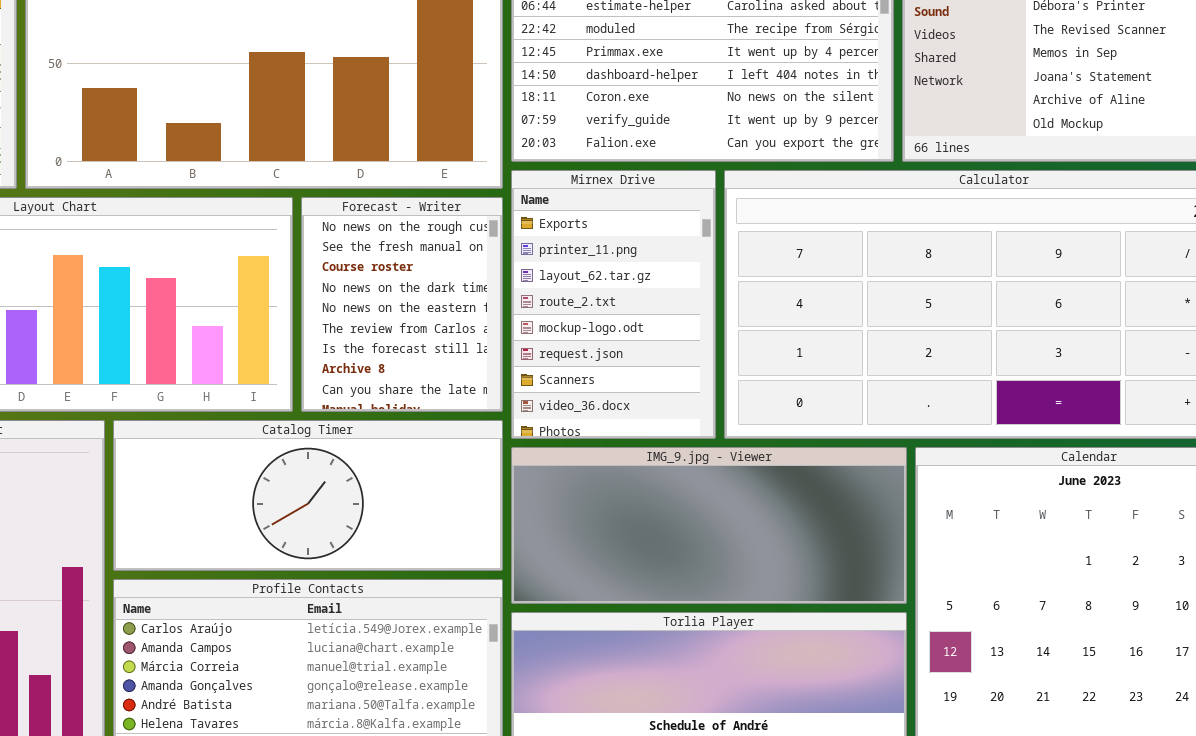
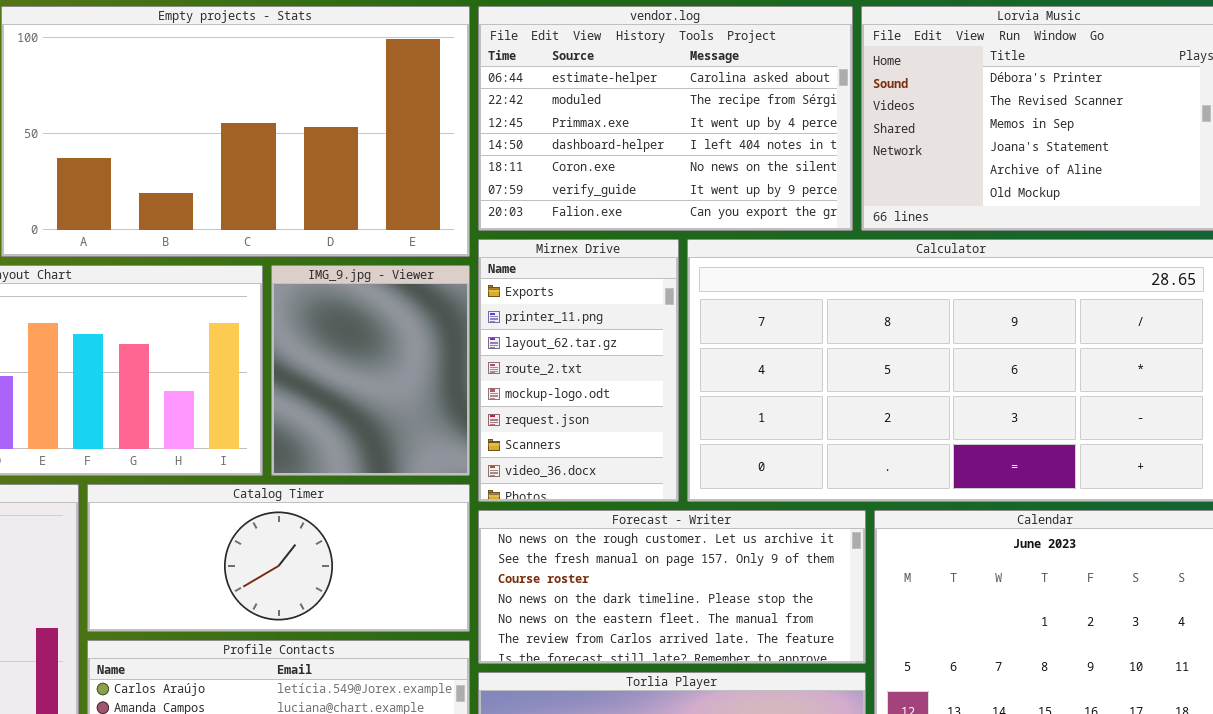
Forecast - Writer: [301,197,503,412] -> [478,510,866,664], moved, resized
IMG_9.jpg - Viewer: [511,447,907,604] -> [271,265,470,476], moved, resized

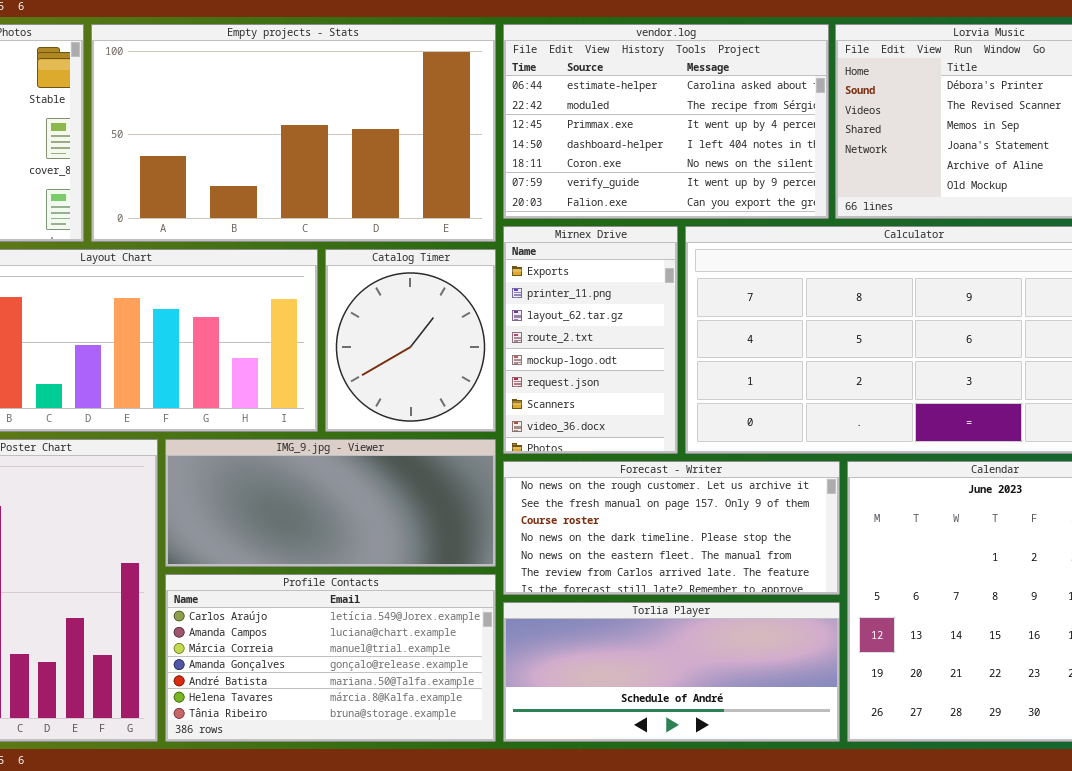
IMG_9.jpg - Viewer: [271,265,470,476] -> [165,439,496,567], moved, resized
Catalog Timer: [87,484,470,632] -> [325,249,496,432], moved, resized

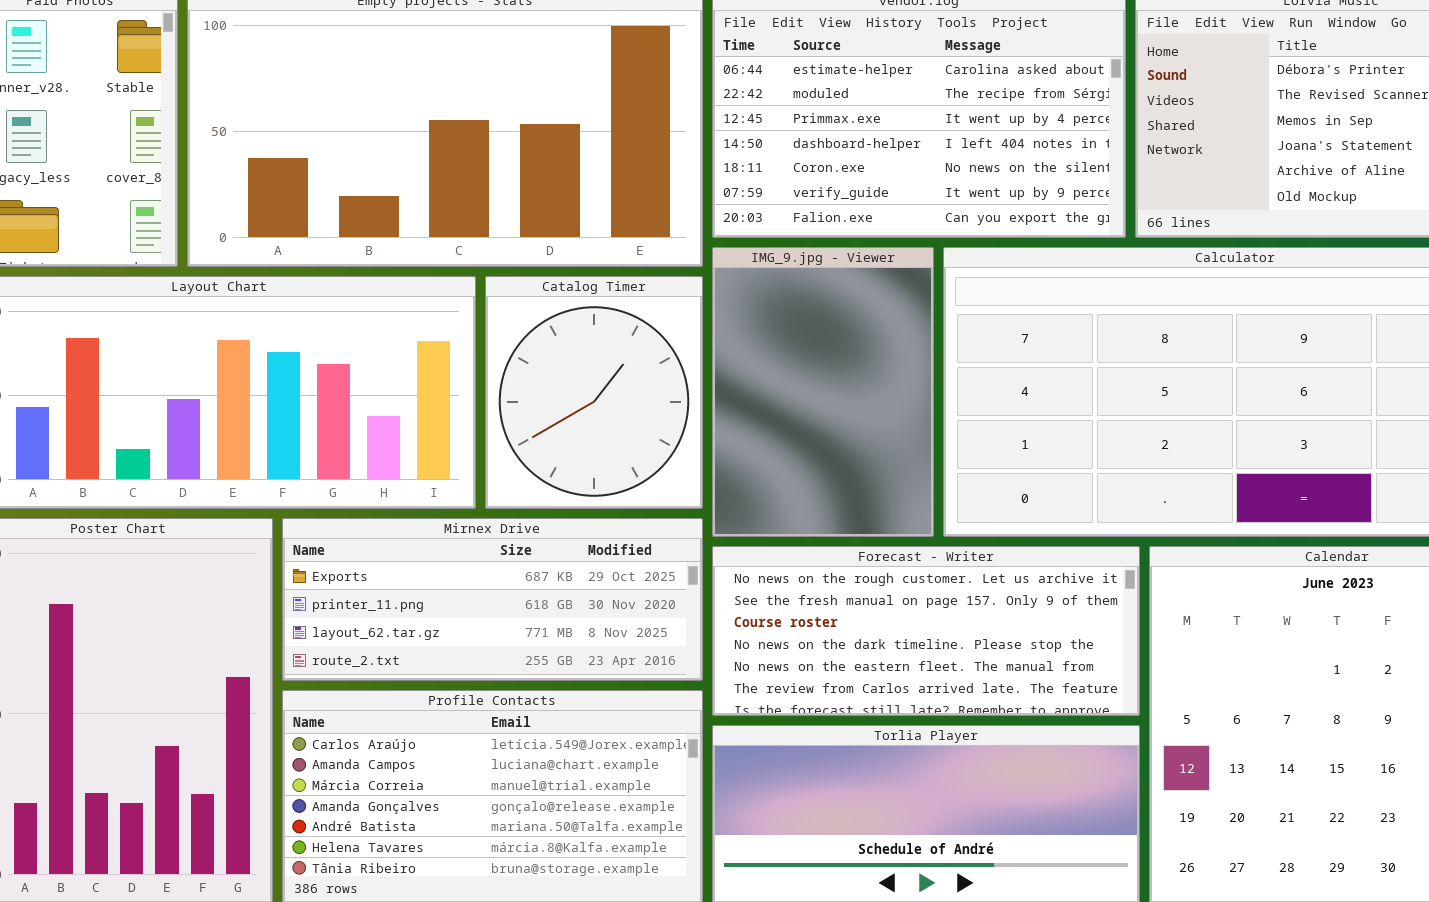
Mirnex Drive: [503,226,678,454] -> [282,518,703,681], moved, resized
IMG_9.jpg - Viewer: [165,439,496,567] -> [712,247,934,537], moved, resized

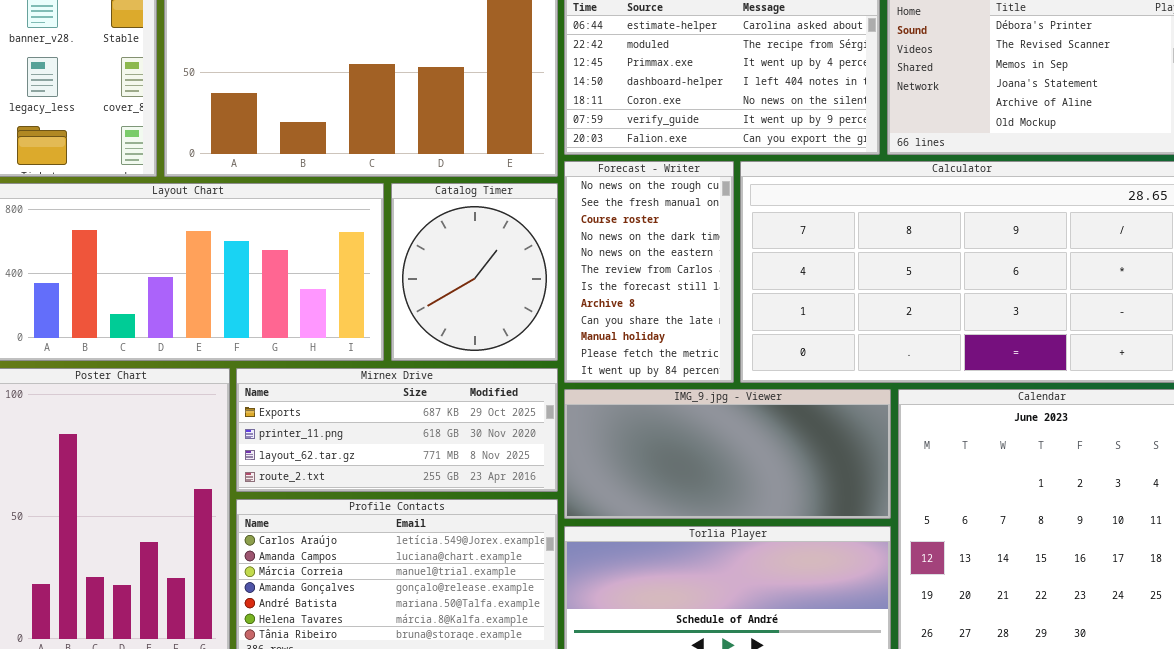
IMG_9.jpg - Viewer: [712,247,934,537] -> [564,389,891,519], moved, resized
Forecast - Writer: [712,546,1140,716] -> [564,161,734,383], moved, resized

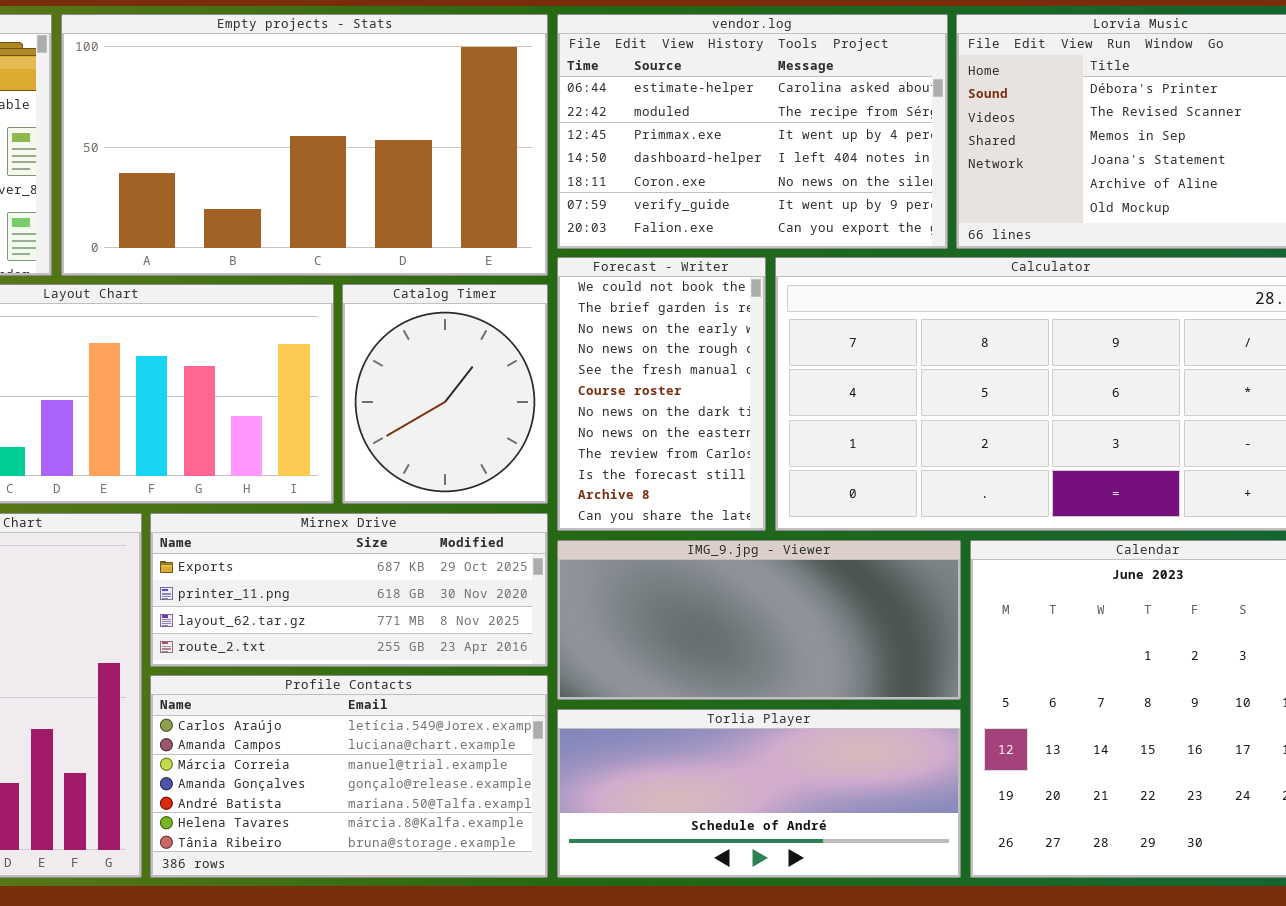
Forecast - Writer: [564,161,734,383] -> [557,257,766,531], scrolled up 3 rows

